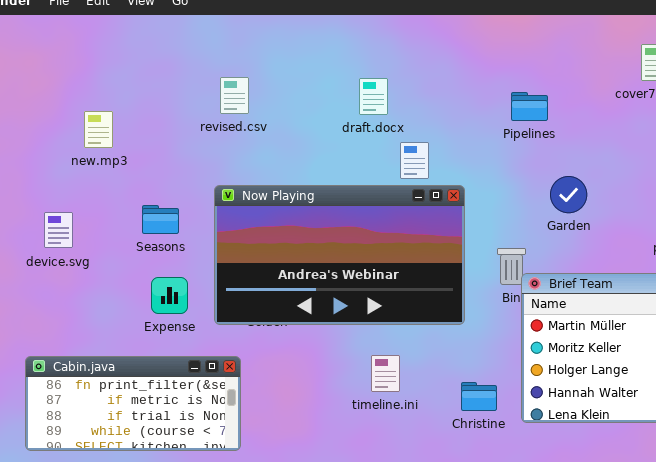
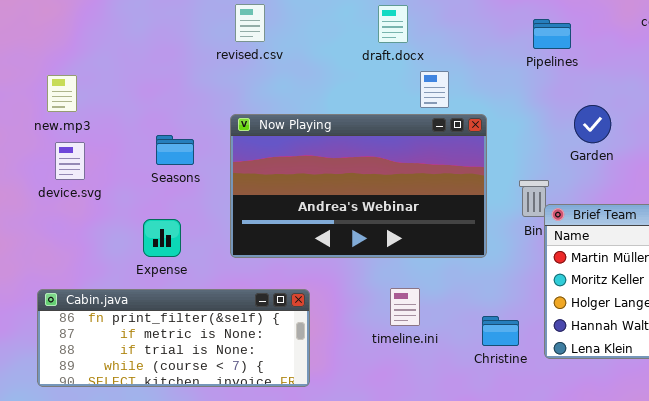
new.mp3: [84,111,113,148] -> [47,75,77,112], moved
Expense: [151,277,188,314] -> [143,219,181,257], moved
Cabin.java: [25,356,241,451] -> [37,289,310,387], resized

